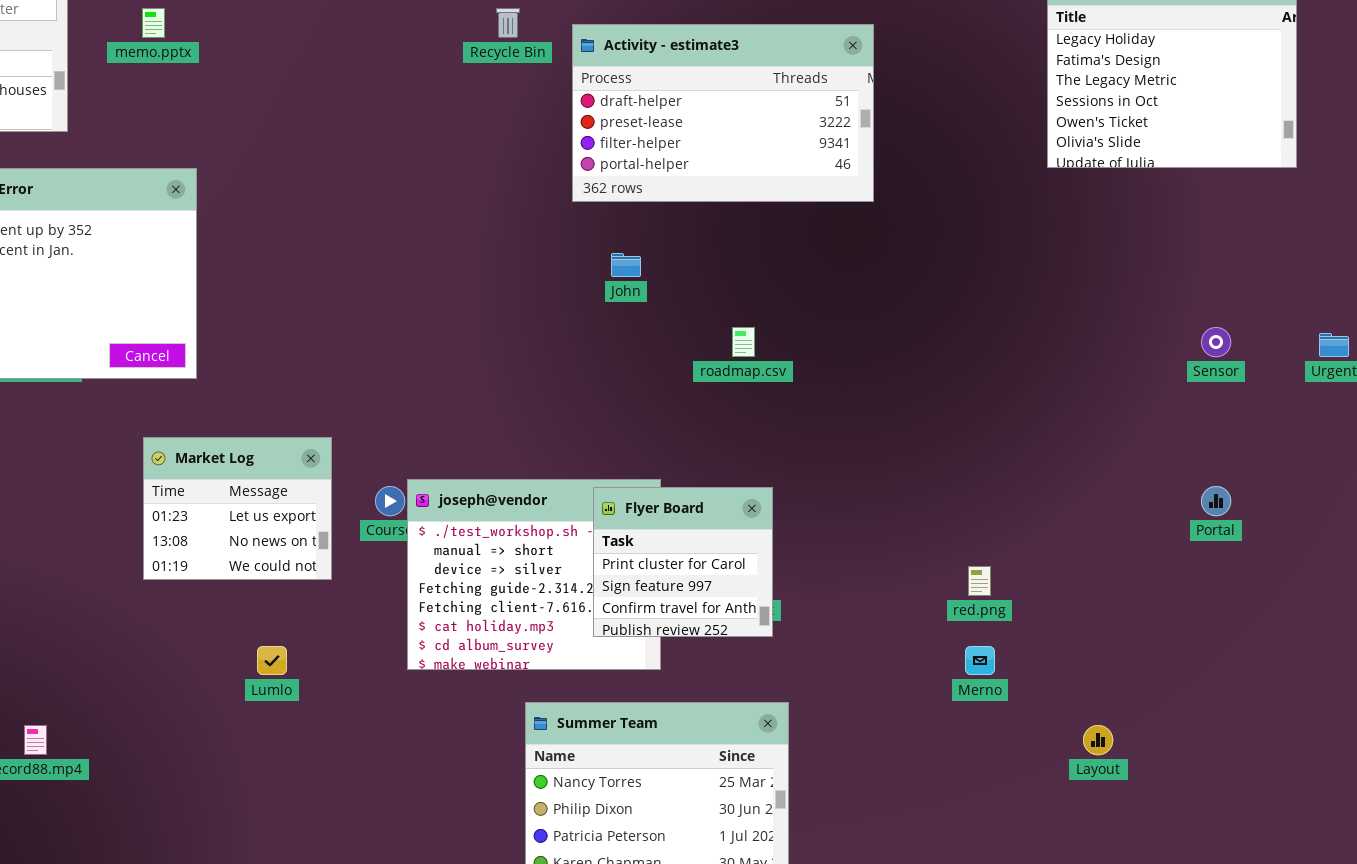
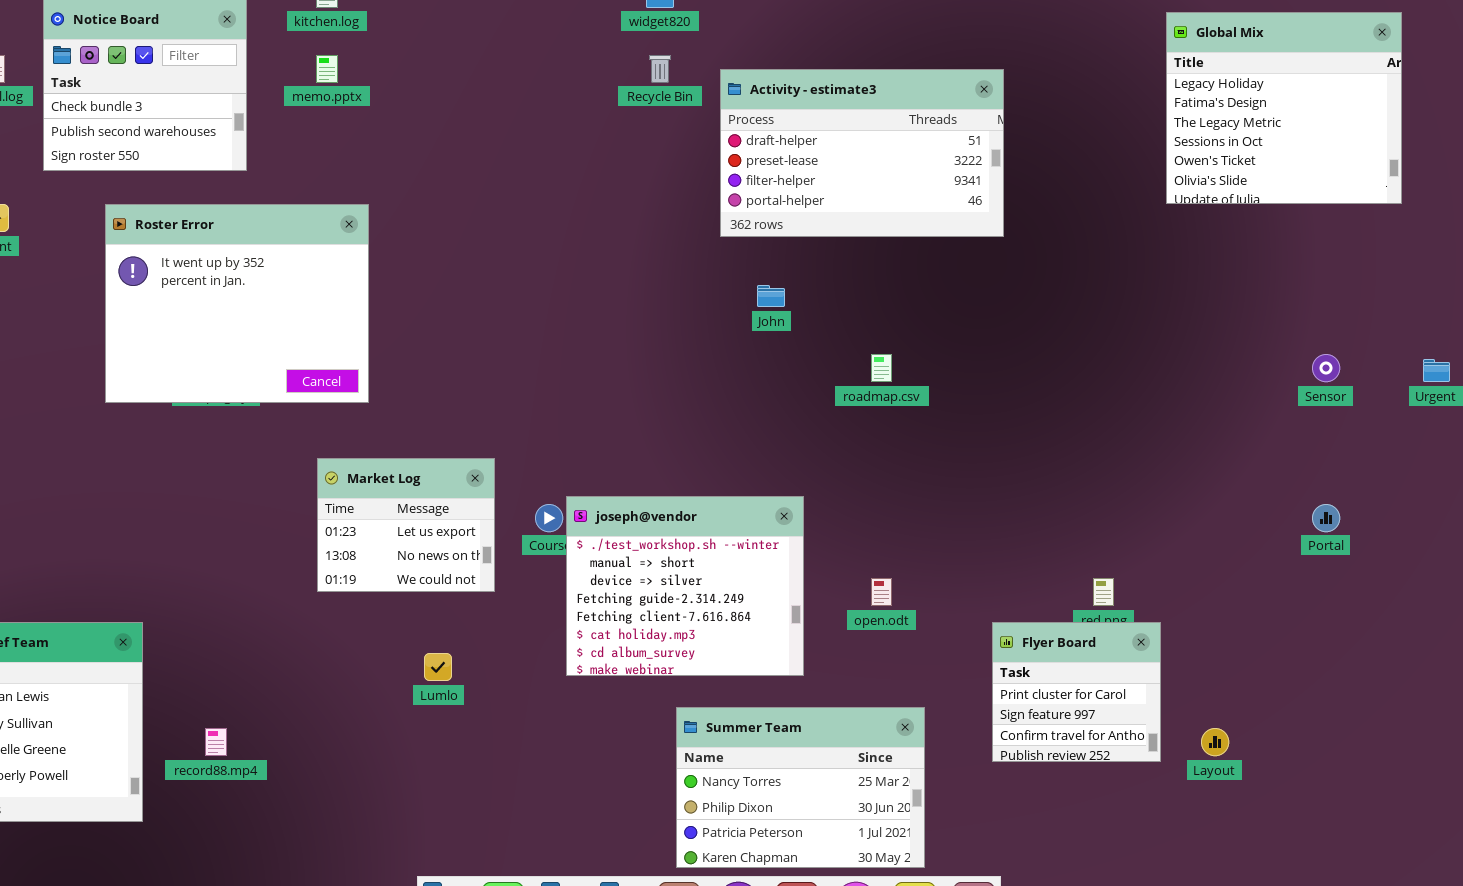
Flyer Board: [593,487,773,637] -> [992,622,1161,762], moved

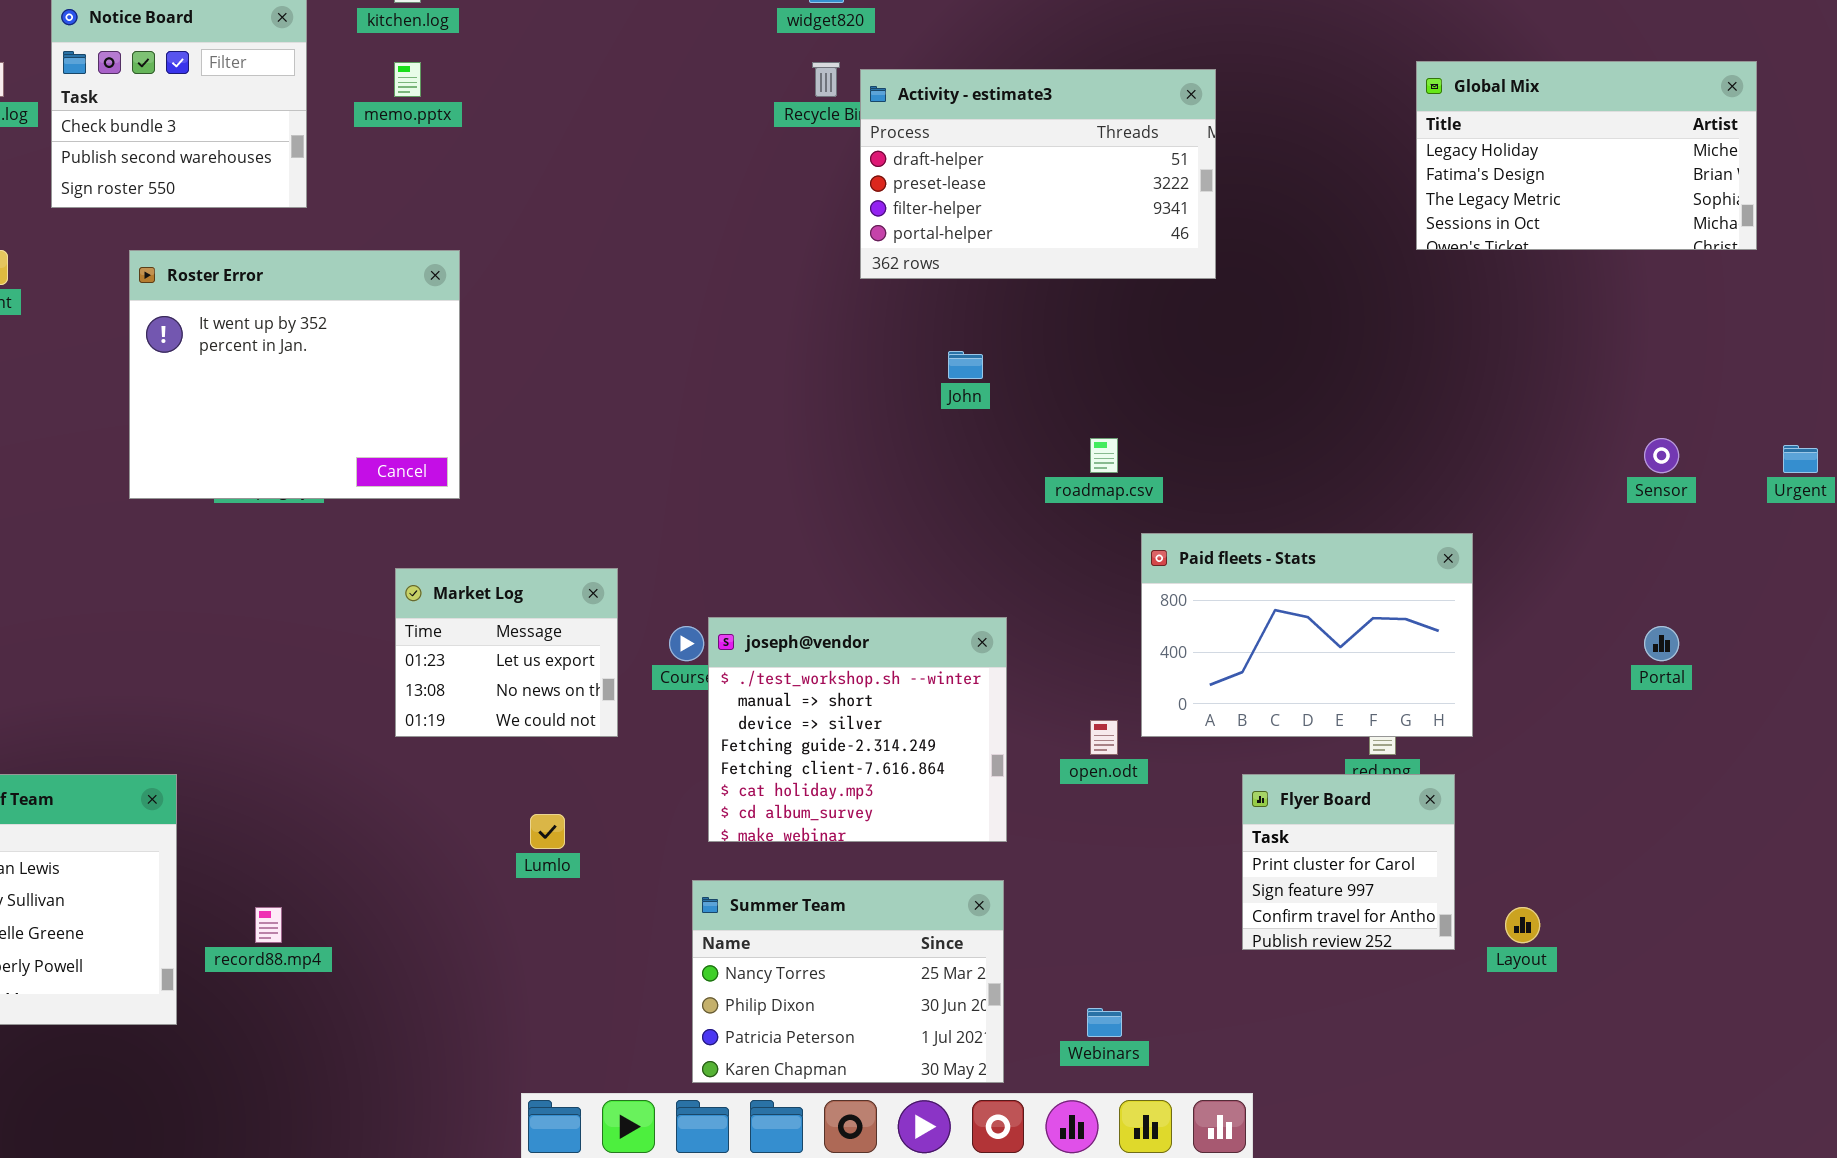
Global Mix: [1166,12,1402,204] -> [1416,61,1757,250], resized
Activity - estimate3: [720,69,1004,237] -> [860,69,1216,279], moved
Paid fleets - Stats: none -> [1141,533,1473,737], opened
Summer Team: [676,707,925,868] -> [692,880,1004,1083], moved

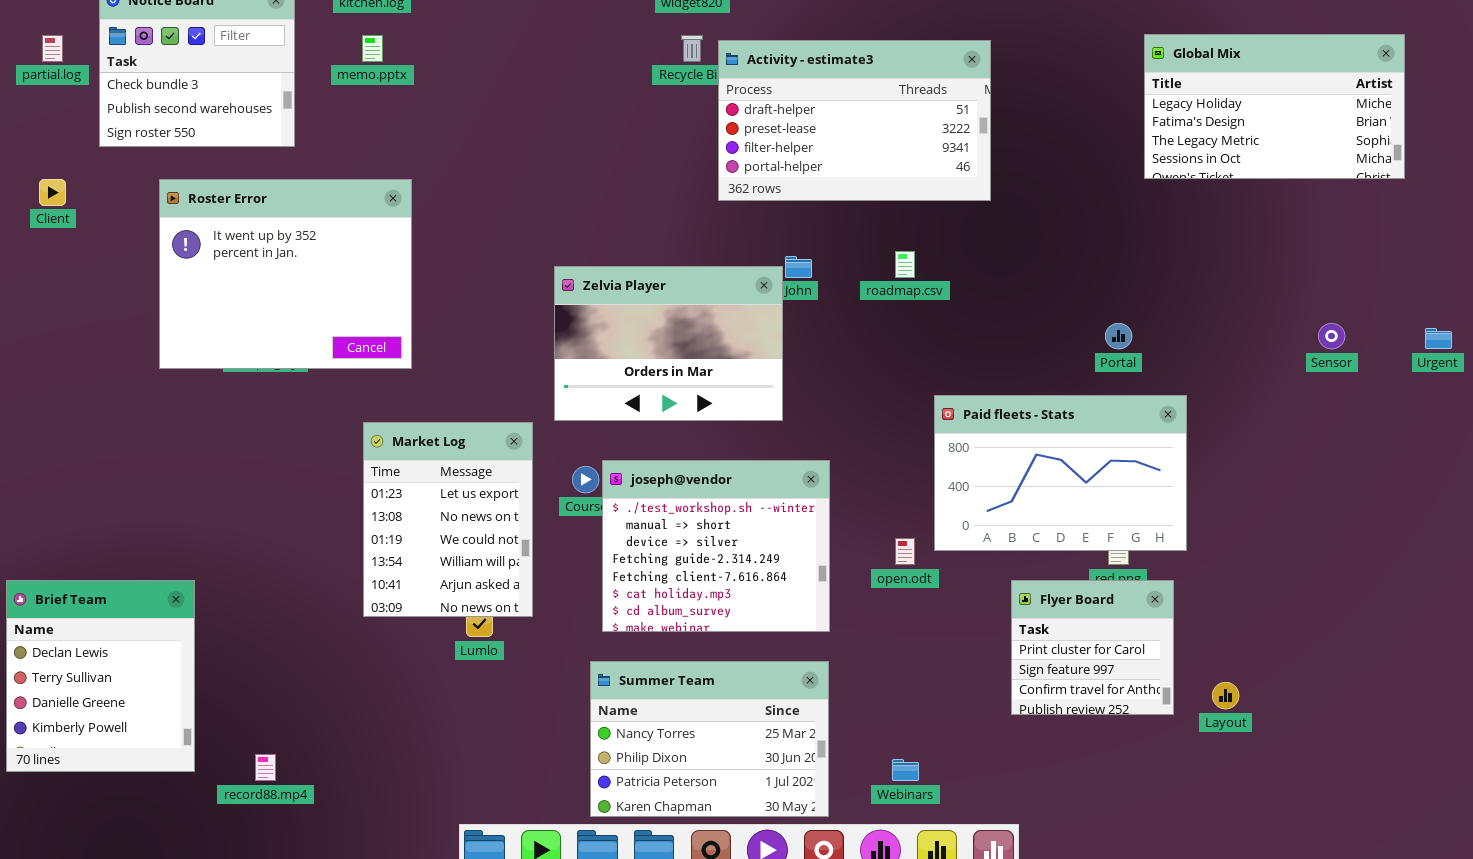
Zelvia Player: none -> [554,266,783,421], opened
roadmap.csv: [1090,438,1118,473] -> [895,251,915,278], moved
Market Log: [395,568,618,737] -> [363,422,533,617], resized
Portal: [1644,626,1679,661] -> [1105,323,1132,349], moved
record88.mp4: [255,907,282,943] -> [255,754,276,781], moved

